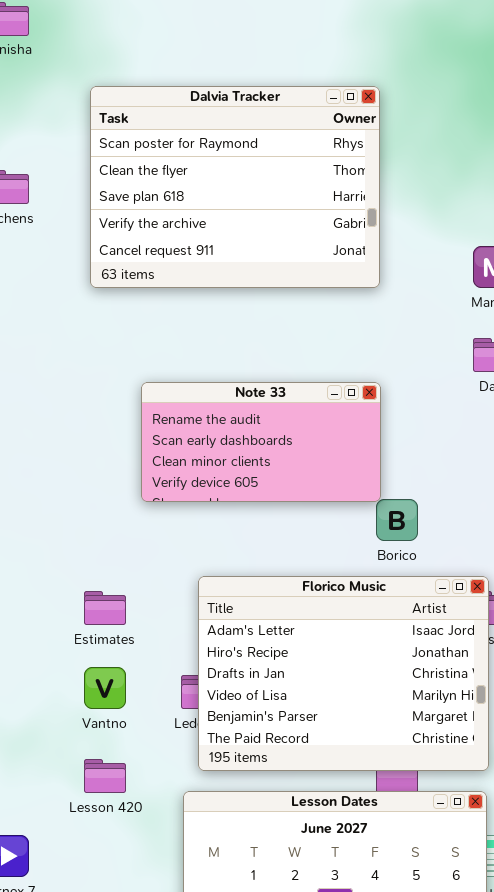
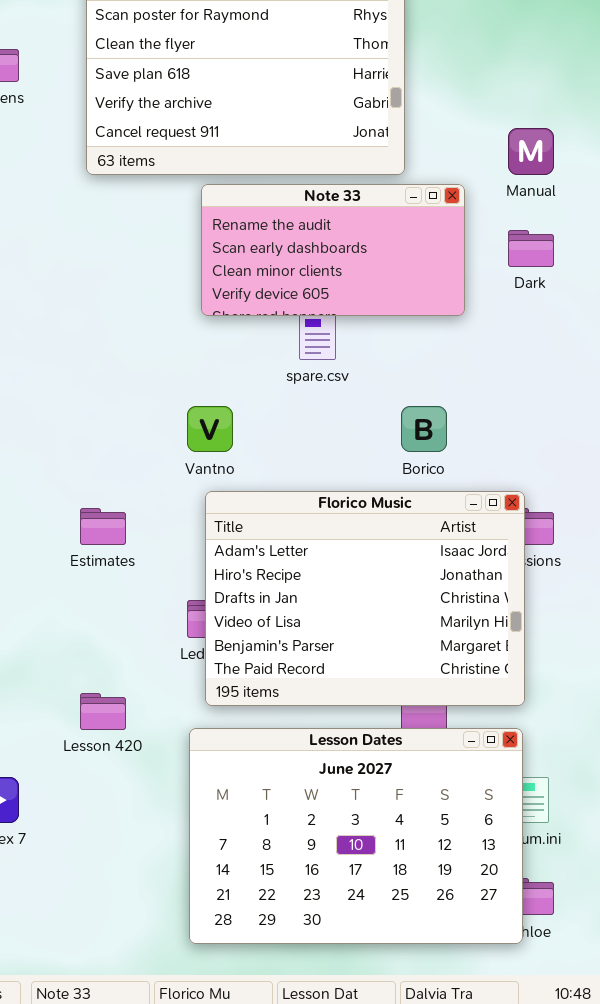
Note 33: [141,382,381,502] -> [201,184,465,316], moved
Vantno: [84,667,126,709] -> [187,406,233,452], moved

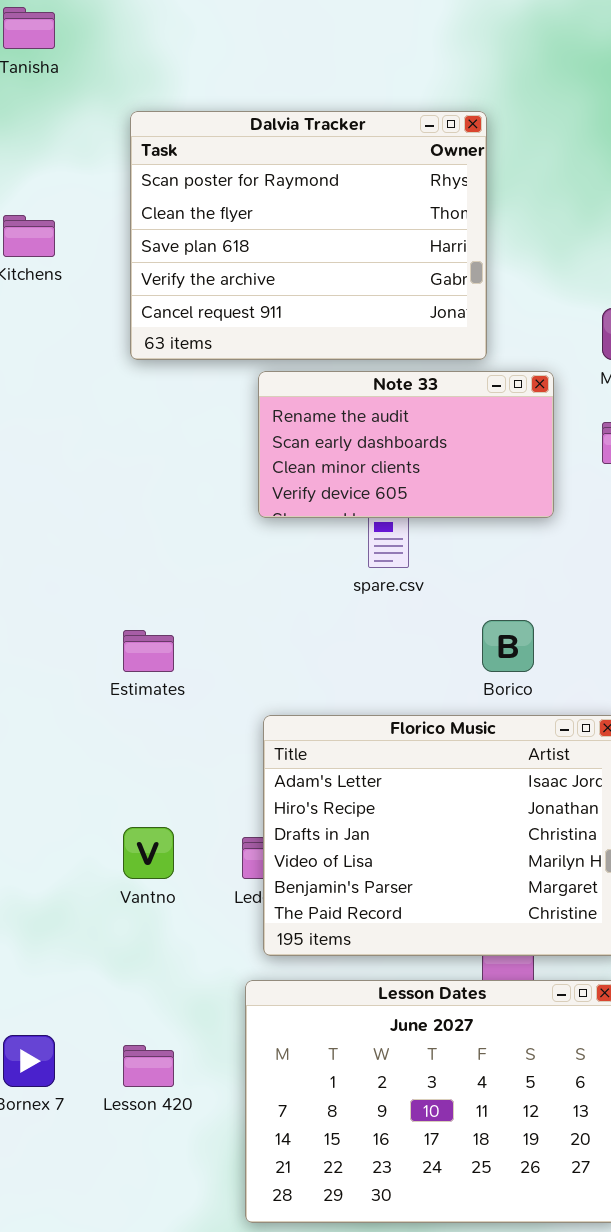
Vantno: [187,406,233,452] -> [123,827,174,879], moved
Estimates: [80,508,126,545] -> [123,630,174,672], moved
Lesson 420: [80,693,126,730] -> [123,1045,174,1087], moved

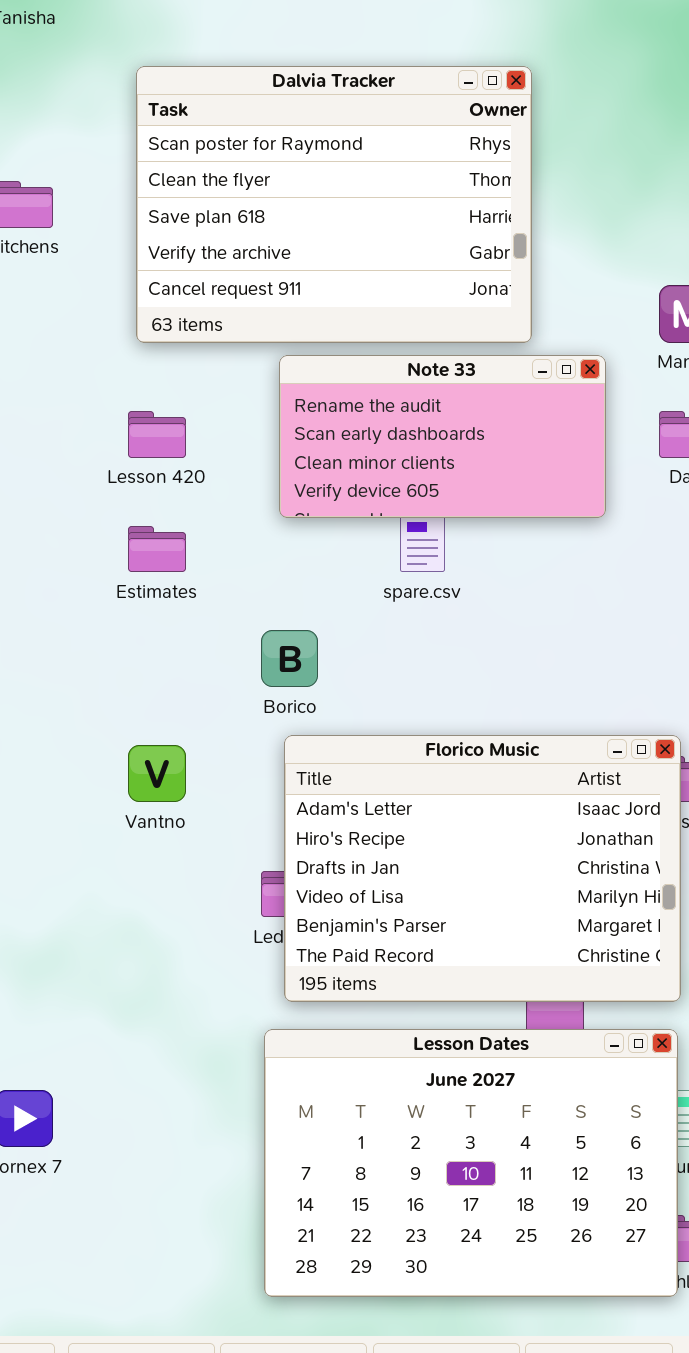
Borico: [482,620,534,672] -> [261,630,318,687], moved
Estimates: [123,630,174,672] -> [128,526,186,572], moved
Vantno: [123,827,174,879] -> [128,745,186,802], moved
Lesson 420: [123,1045,174,1087] -> [128,411,186,458], moved

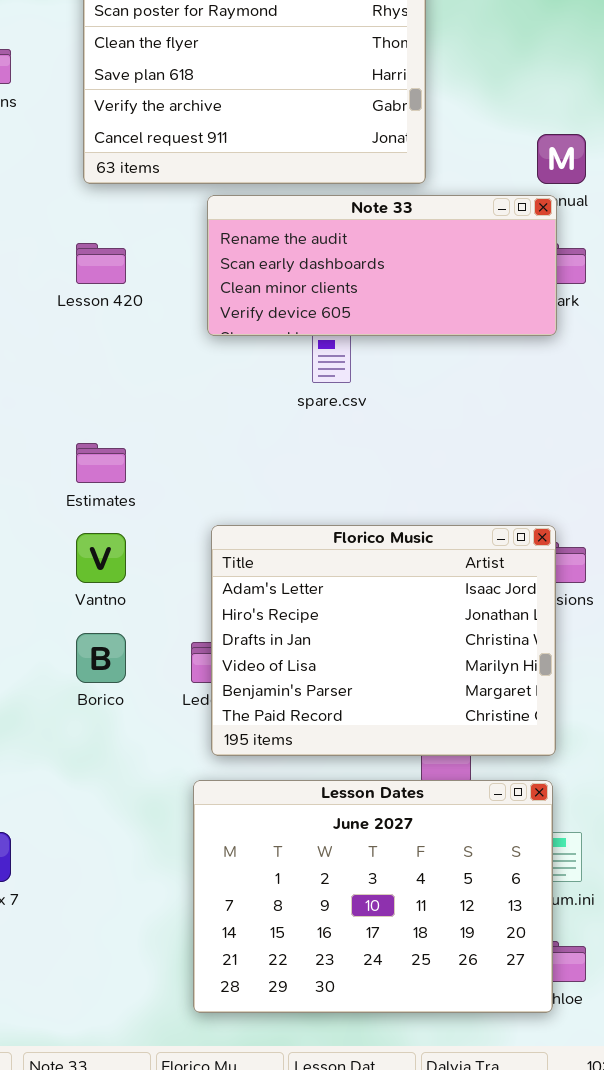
Note 33: [279,355,606,518] -> [207,195,557,336], resized
Estimates: [128,526,186,572] -> [76,443,126,483], moved
Borico: [261,630,318,687] -> [76,633,126,683], moved

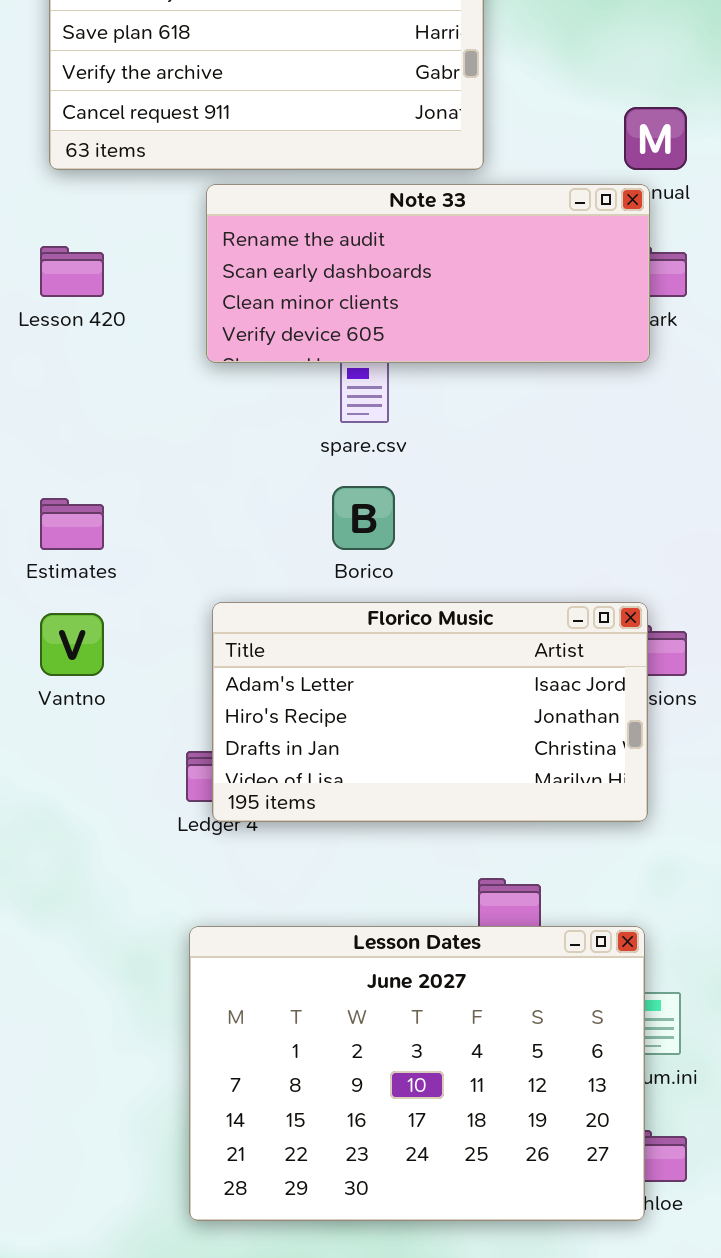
Florico Music: [211,525,556,756] -> [212,602,648,822], resized
Borico: [76,633,126,683] -> [332,486,395,550], moved

